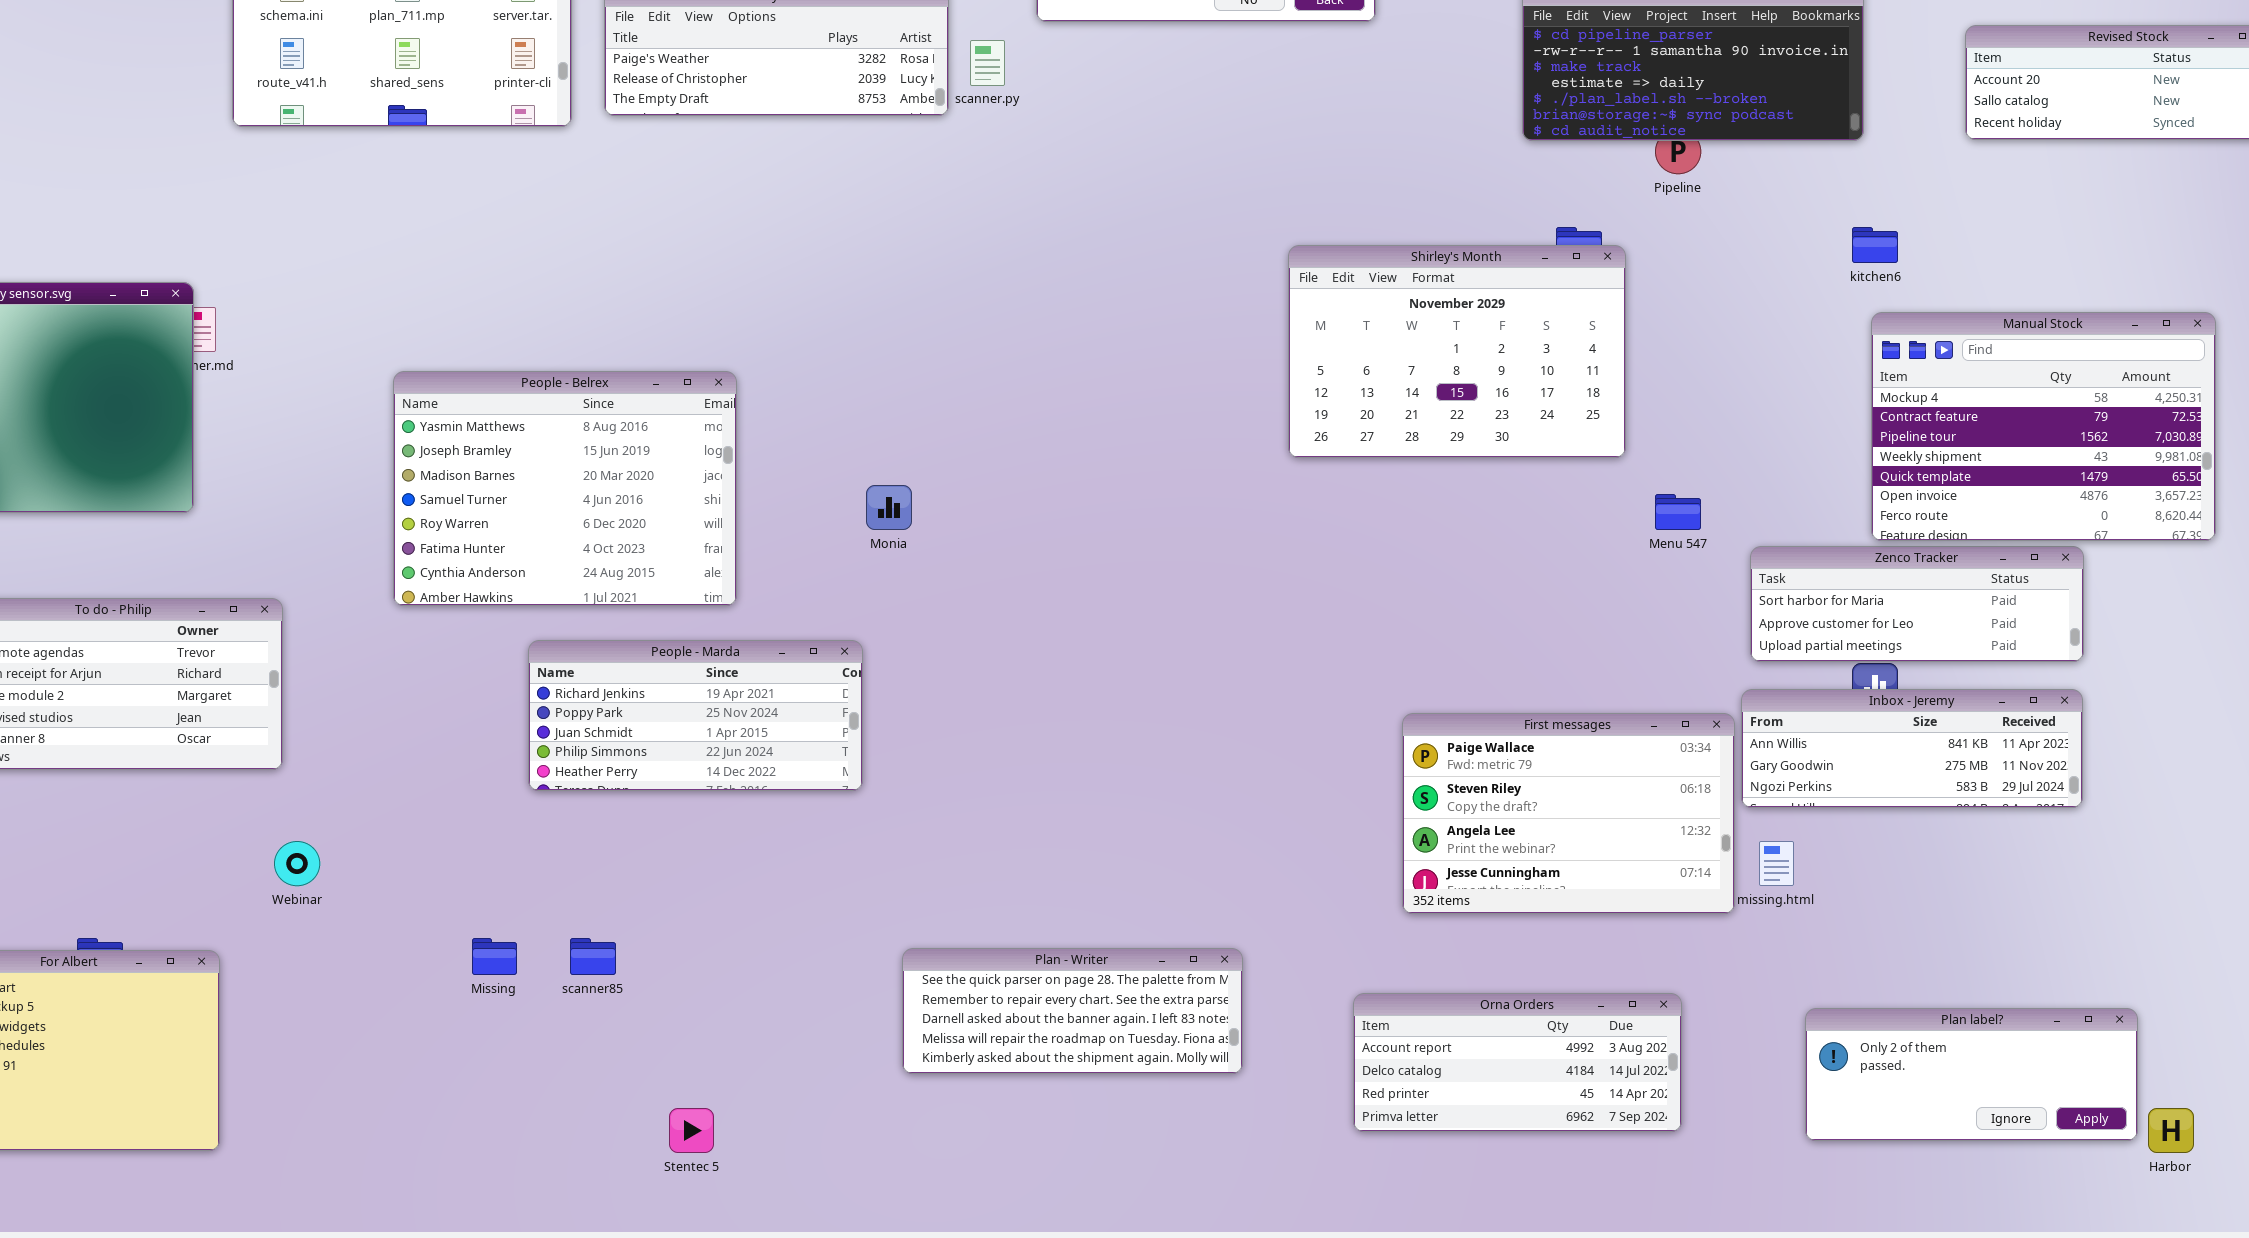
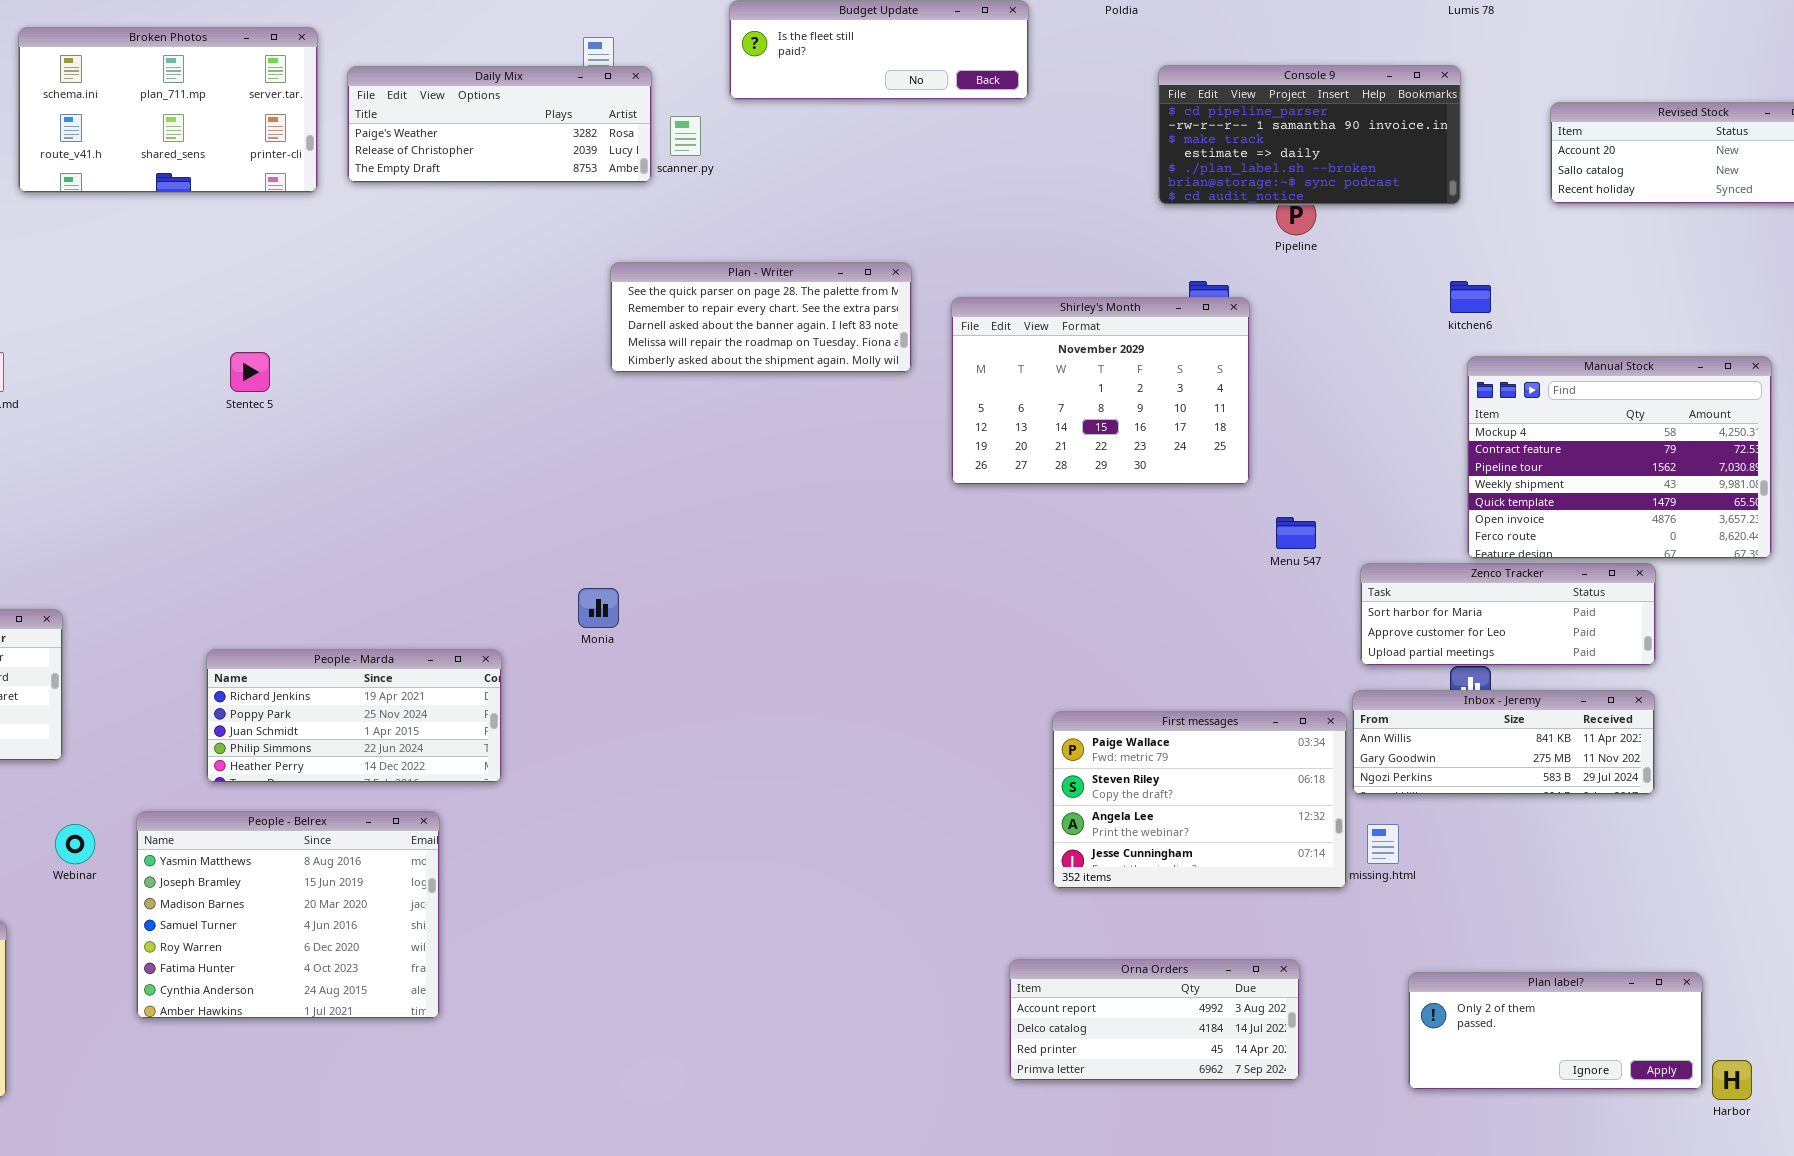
People - Belrex: [393,371,737,606] -> [136,811,440,1019], moved
Monia: [866,485,912,530] -> [578,588,619,628], moved
People - Marda: [528,640,863,791] -> [206,649,502,783], moved
Plan - Writer: [902,948,1243,1074] -> [610,262,912,373], moved
Stentec 5: [669,1108,714,1153] -> [230,352,270,392], moved

